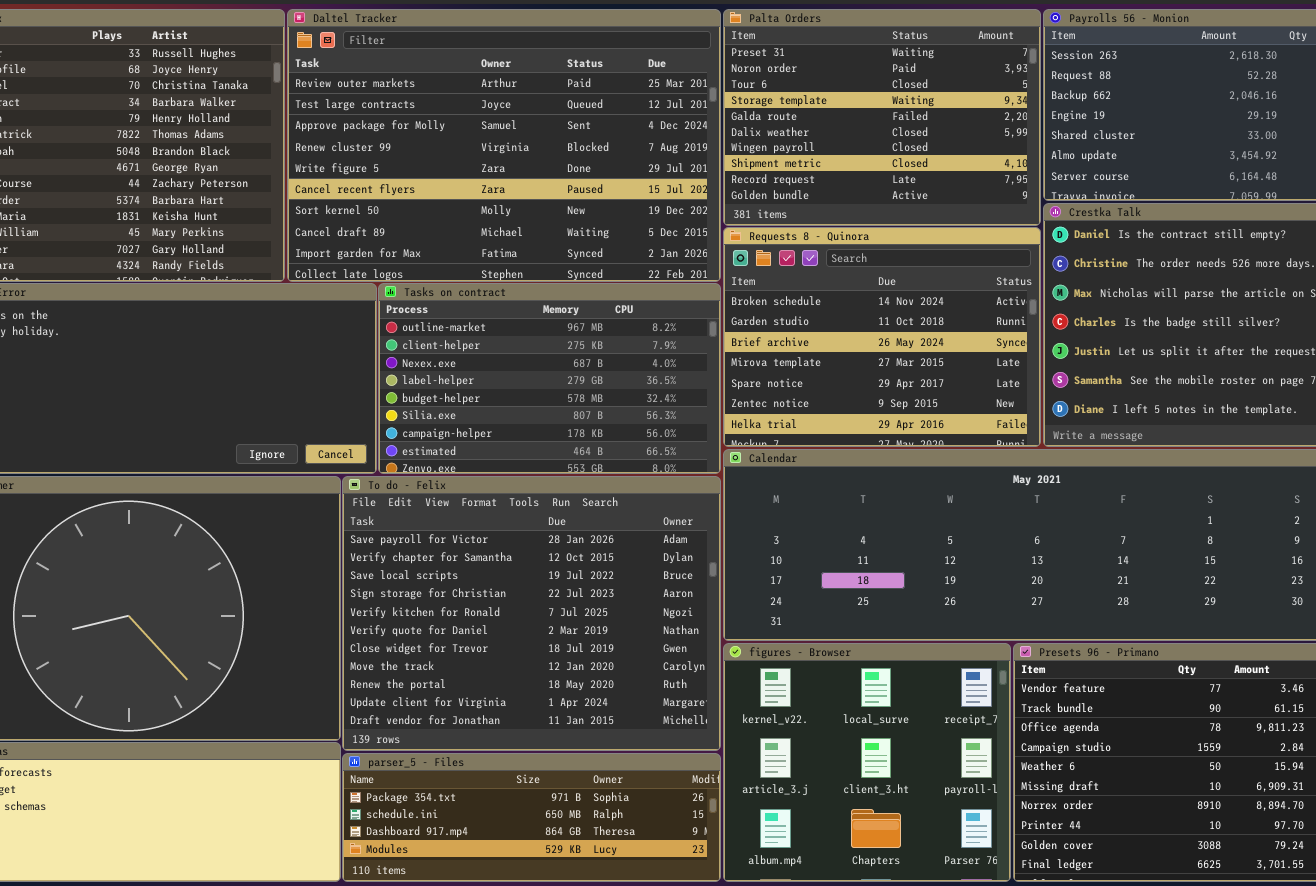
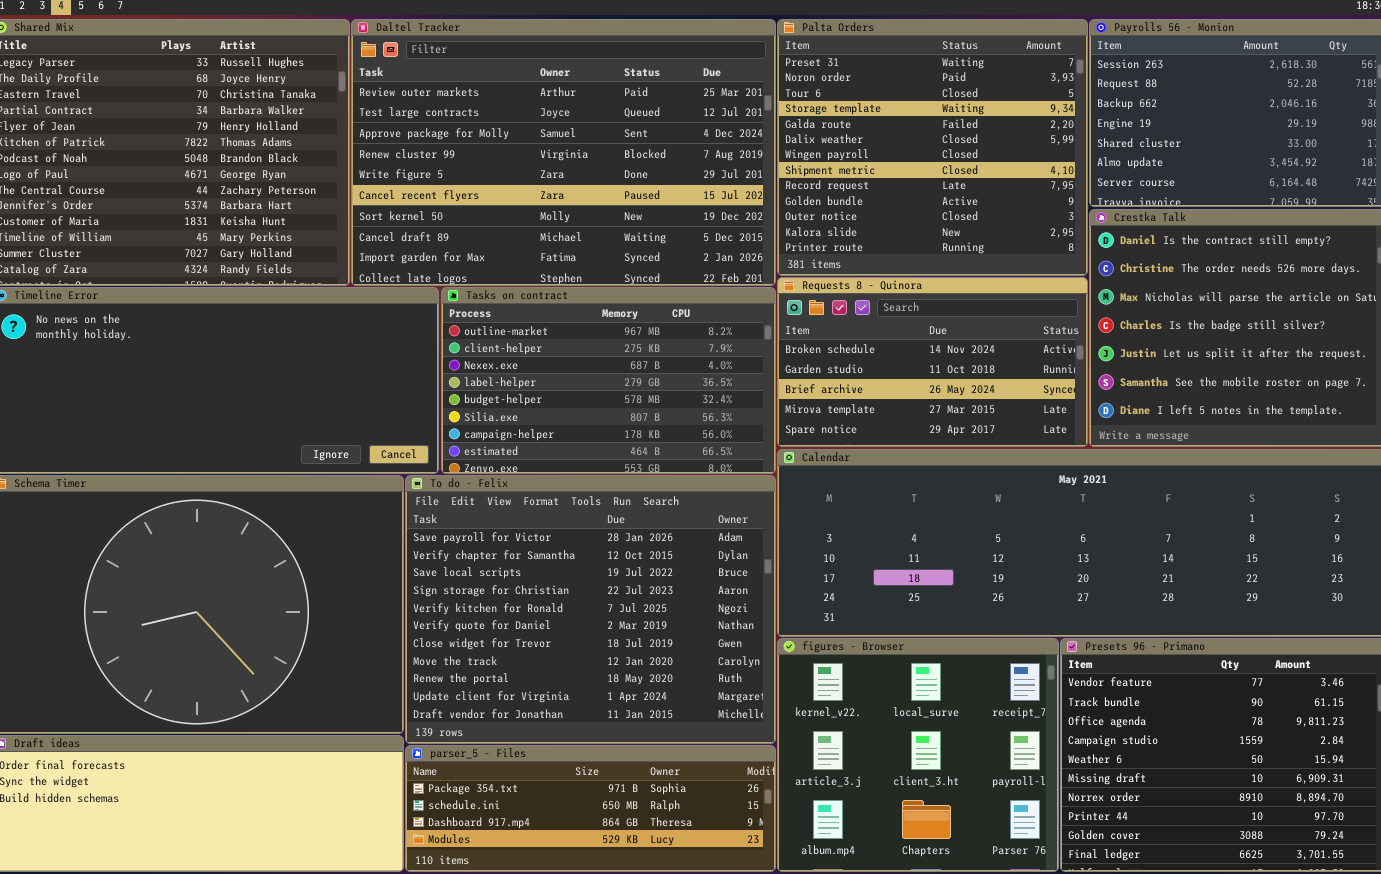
Palta Orders: [723,9,1041,226] -> [777,19,1088,276], resized
Requests 8 - Quinora: [723,227,1041,447] -> [777,277,1088,447], resized

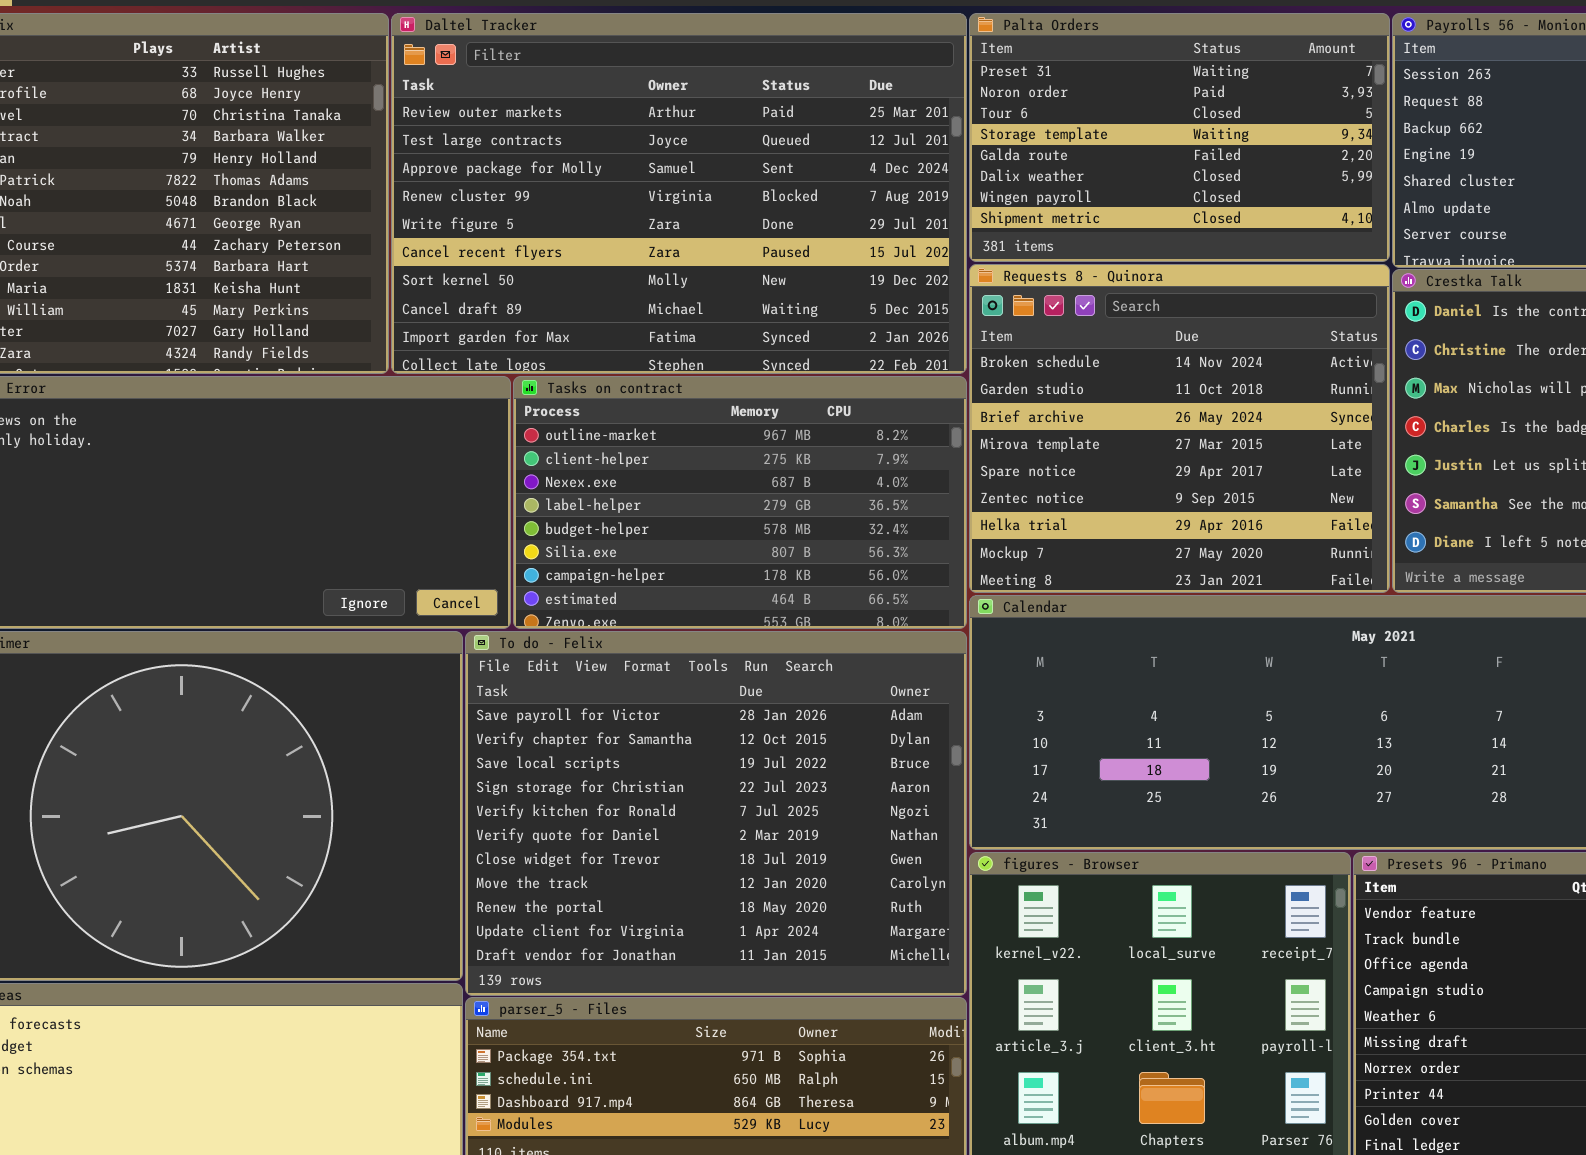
Palta Orders: [777,19,1088,276] -> [969,13,1390,262], resized
Requests 8 - Quinora: [777,277,1088,447] -> [969,264,1390,593], resized

